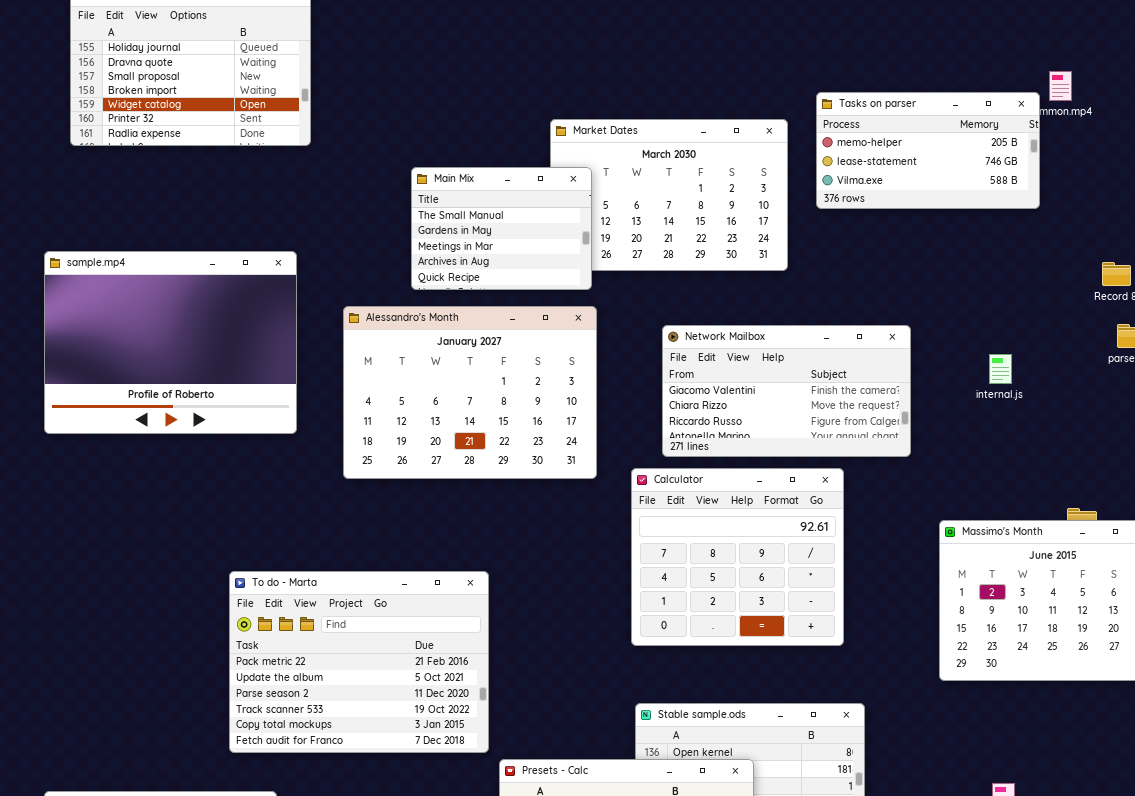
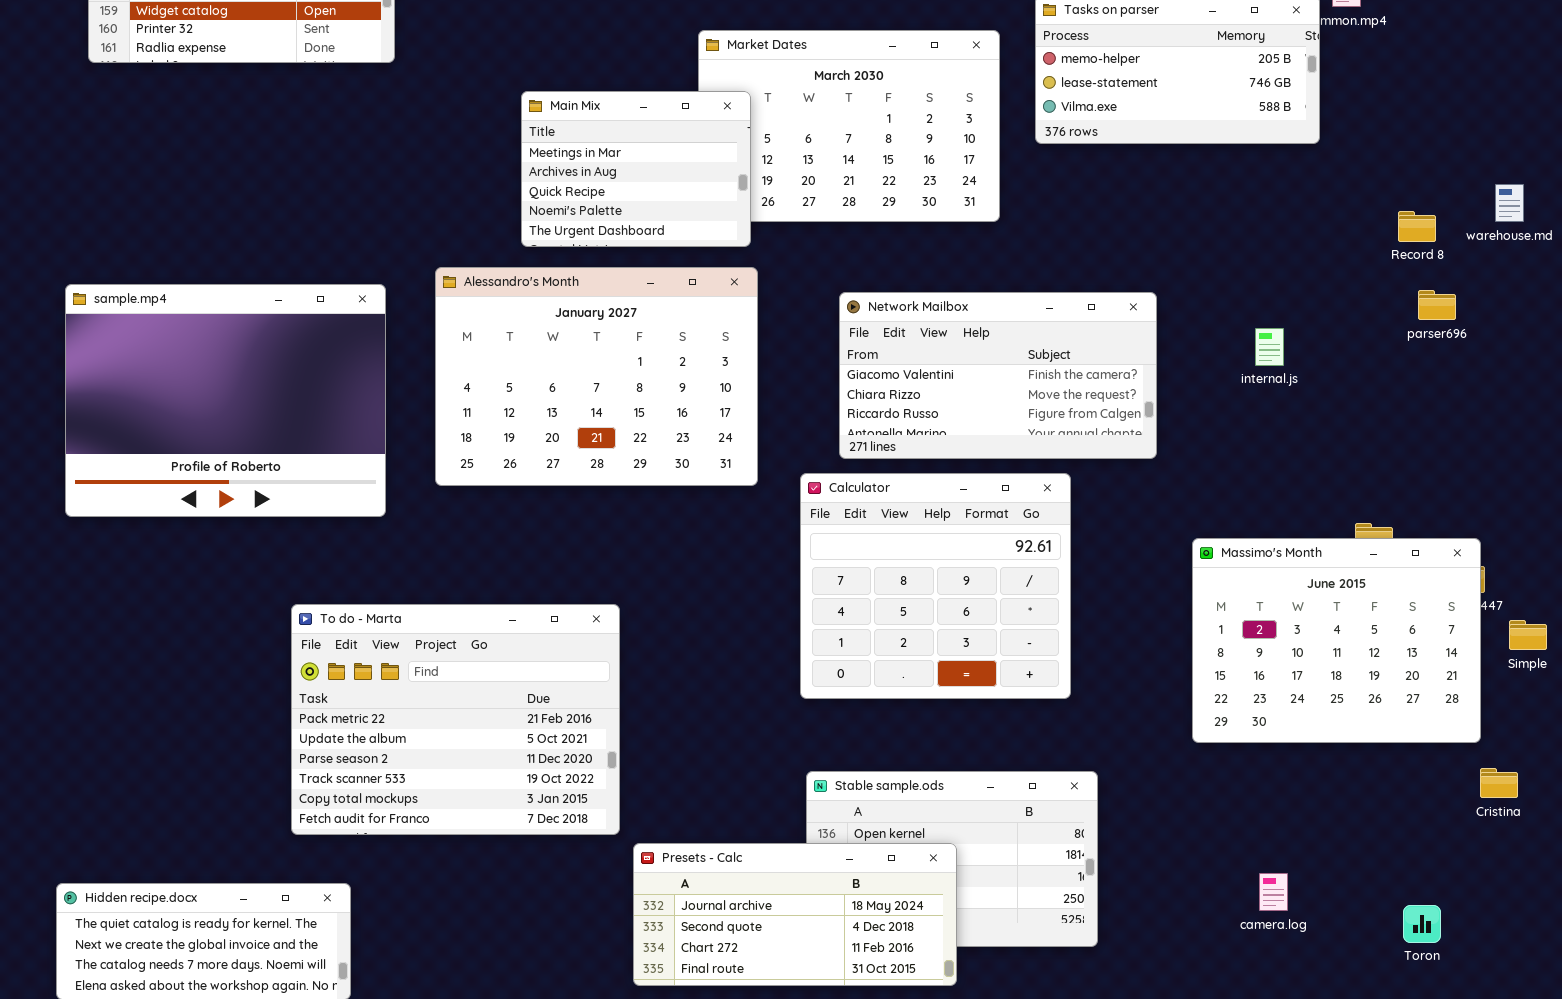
Main Mix: [411,167,592,290] -> [521,91,751,247], scrolled down 2 rows
sample.mp4: [44,251,297,434] -> [65,284,386,517], moved

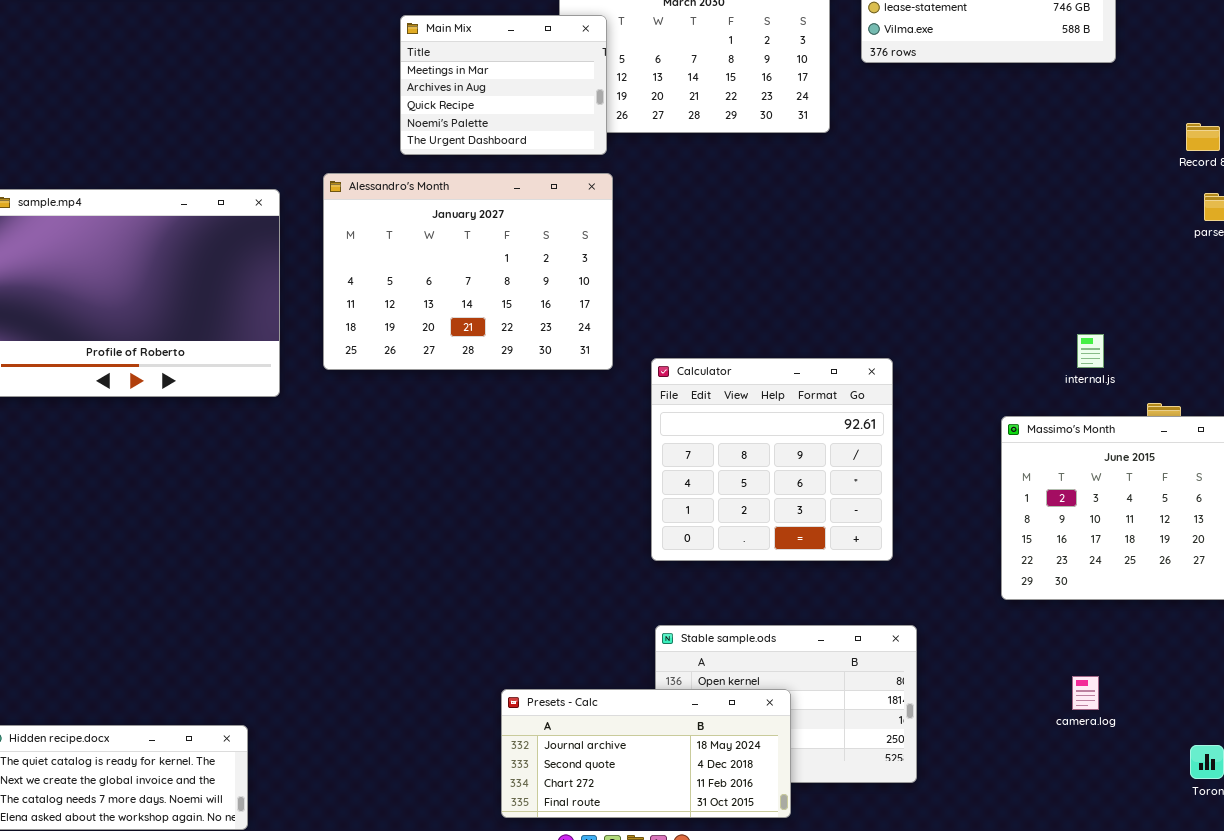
Network Mailbox: [839,292,1157,459] -> none, closed
internal.js: [1255,328,1284,366] -> [1077,334,1104,368], moved
To do - Marta: [291,604,620,835] -> none, closed
camera.log: [1259,873,1288,911] -> [1072,676,1099,710], moved

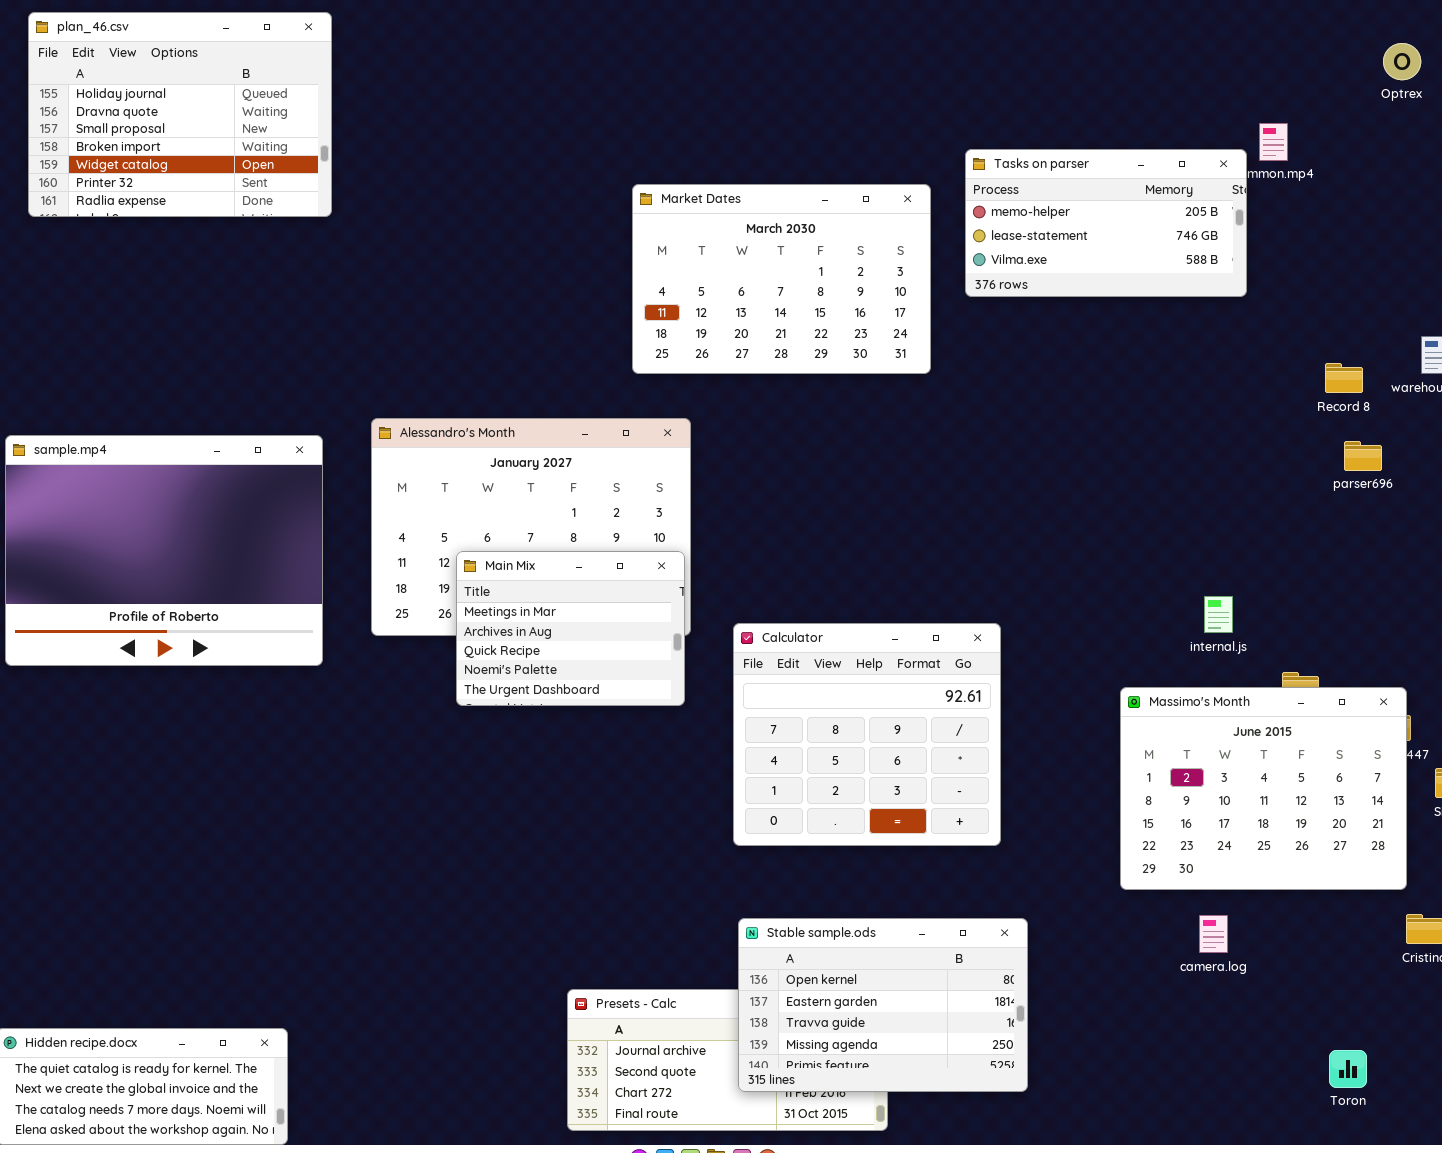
Main Mix: [400,15,607,155] -> [456,551,685,706], moved
Stable sample.ods: [655,625,917,783] -> [738,918,1028,1092], raised
camera.log: [1072,676,1099,710] -> [1199,915,1228,953], moved

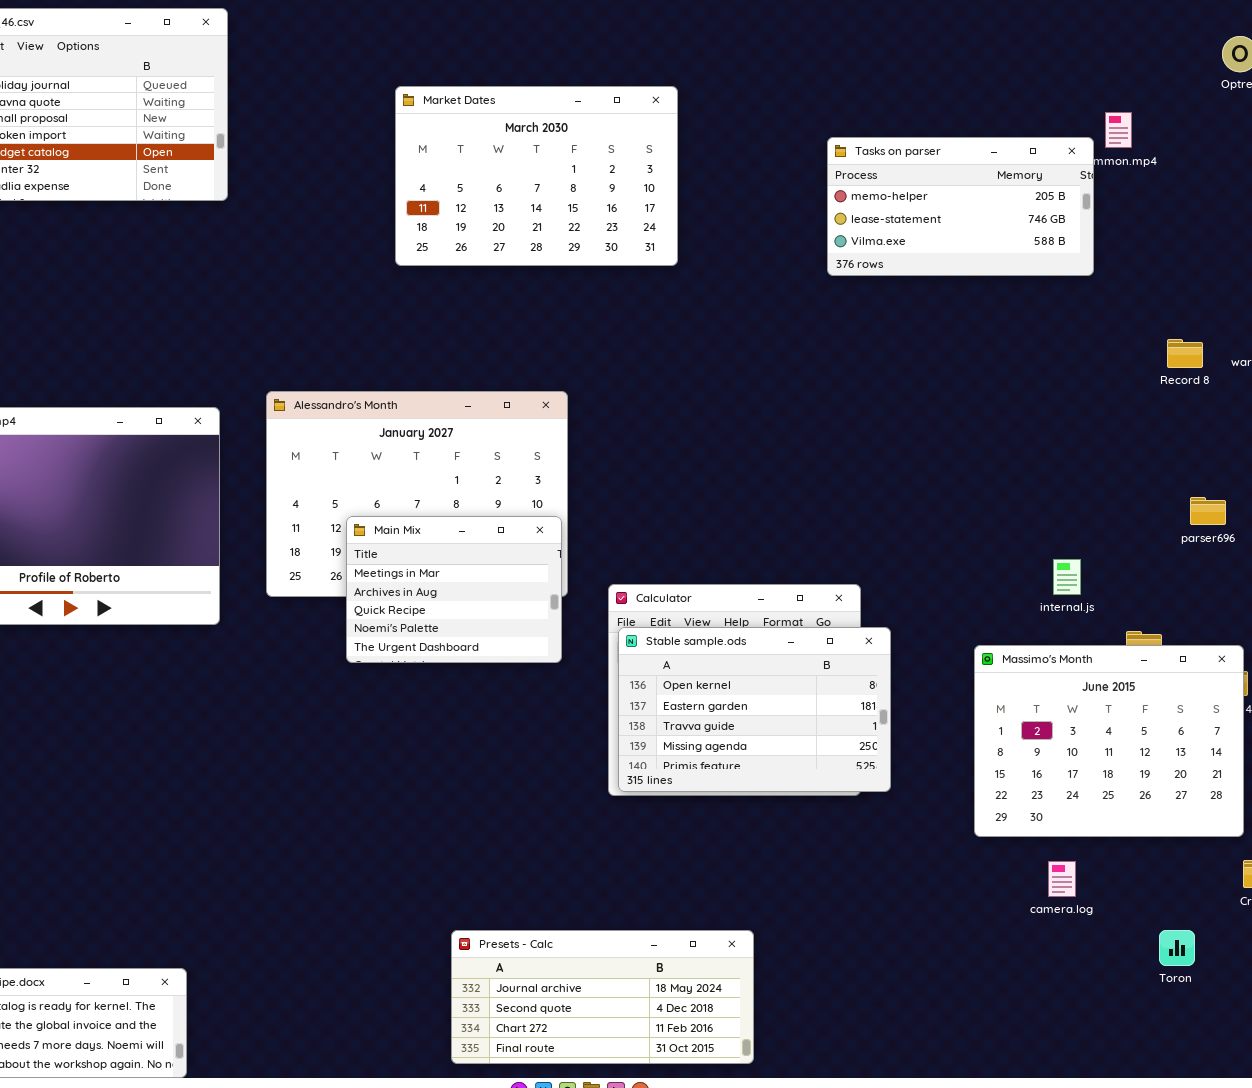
Market Dates: [632,184,931,374] -> [395,86,678,266], moved
parser696: [1344,441,1382,471] -> [1190,497,1226,525], moved
Stable sample.ods: [738,918,1028,1092] -> [618,627,891,792], moved
Toron: [1329,1050,1367,1088] -> [1159,930,1195,966], moved

